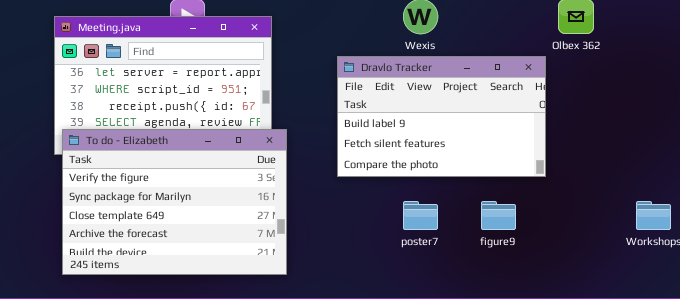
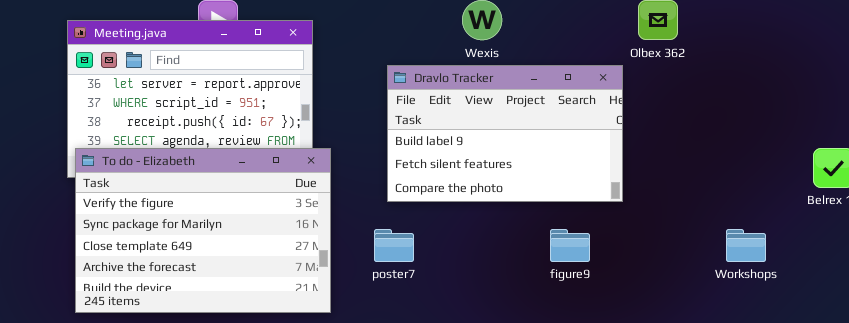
poster7: [403,201,438,230] -> [374,229,414,262], moved

